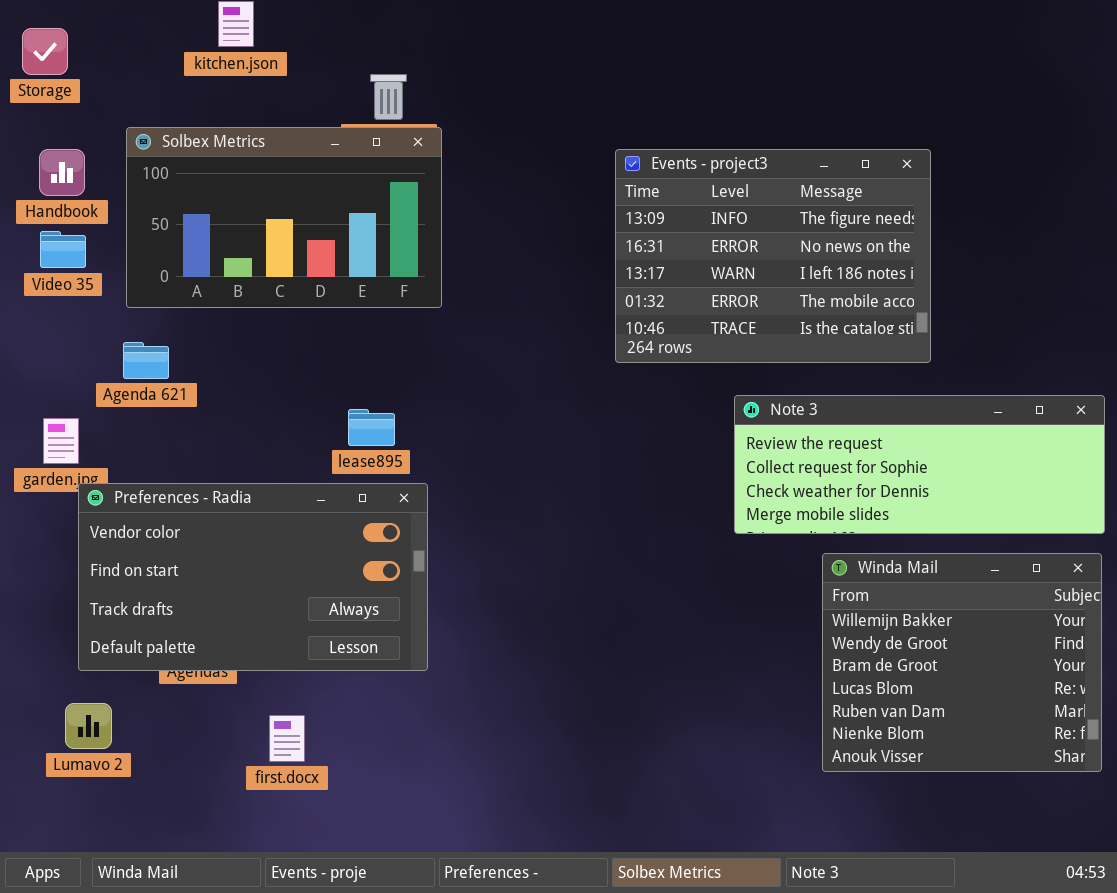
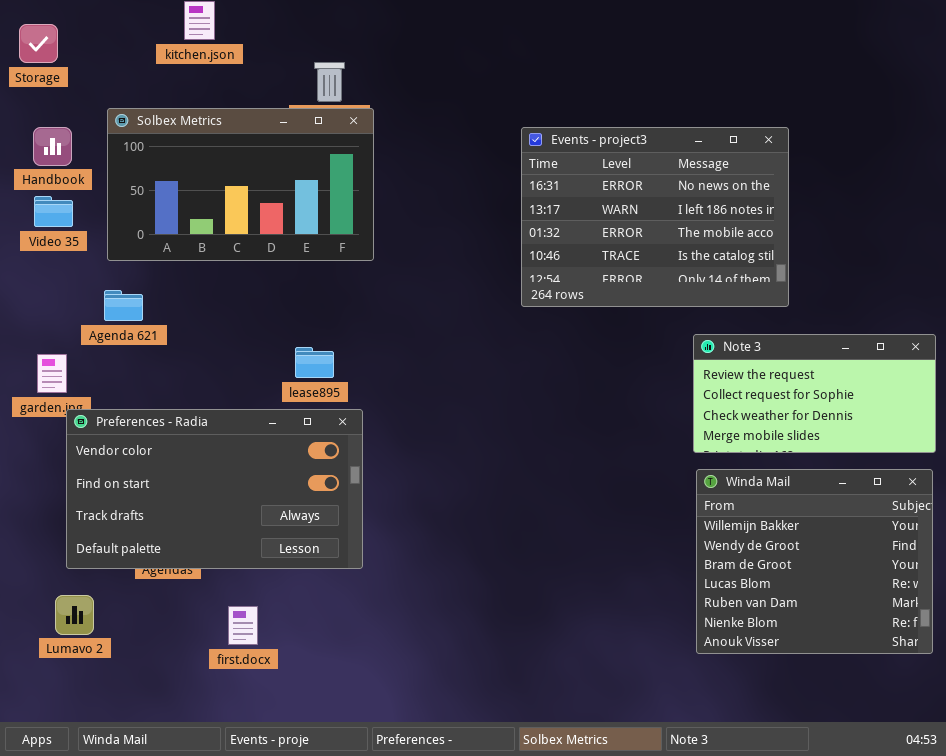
Events - project3: [615,149,931,363] -> [521,127,789,307], scrolled down 1 row
Note 3: [734,395,1105,534] -> [693,334,936,453], resized

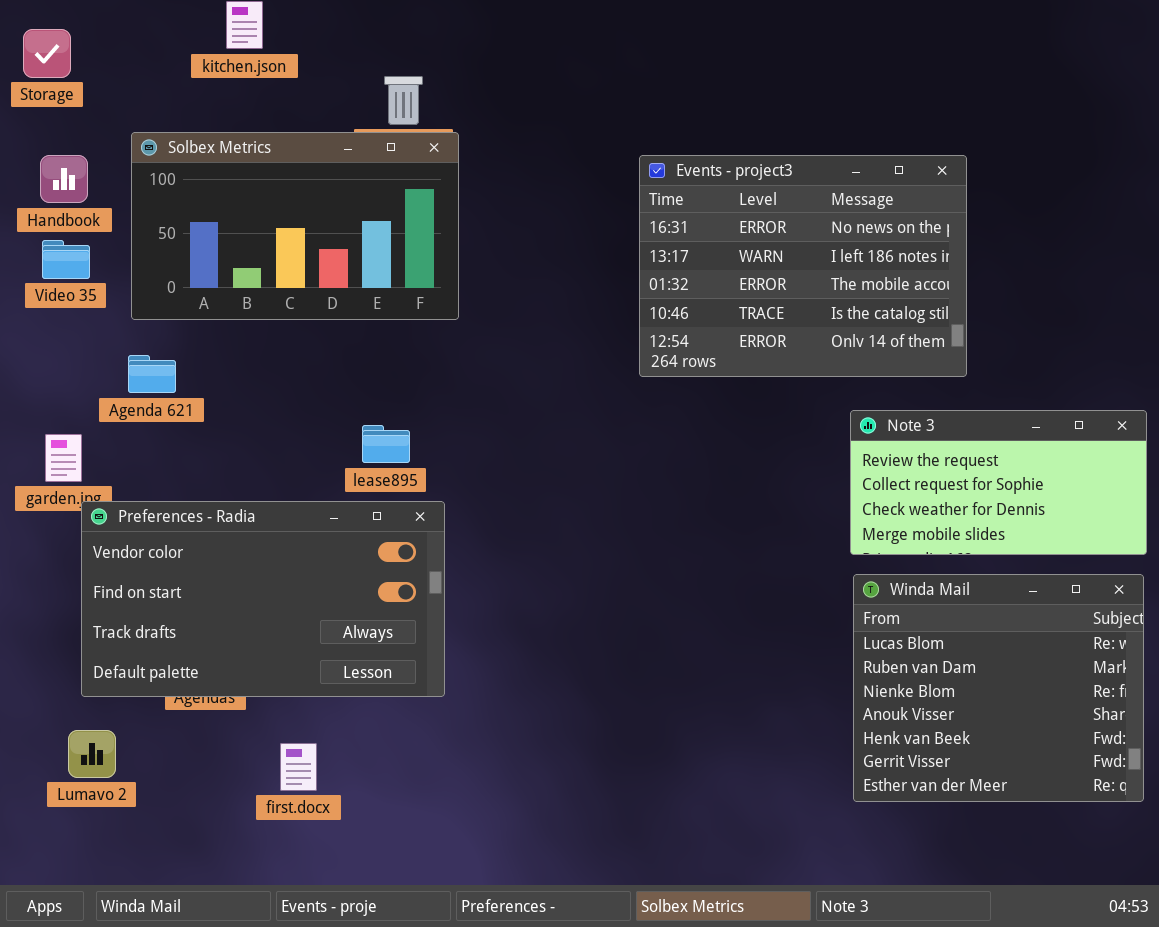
Winda Mail: [696,469,933,654] -> [853,574,1144,802], scrolled down 3 rows

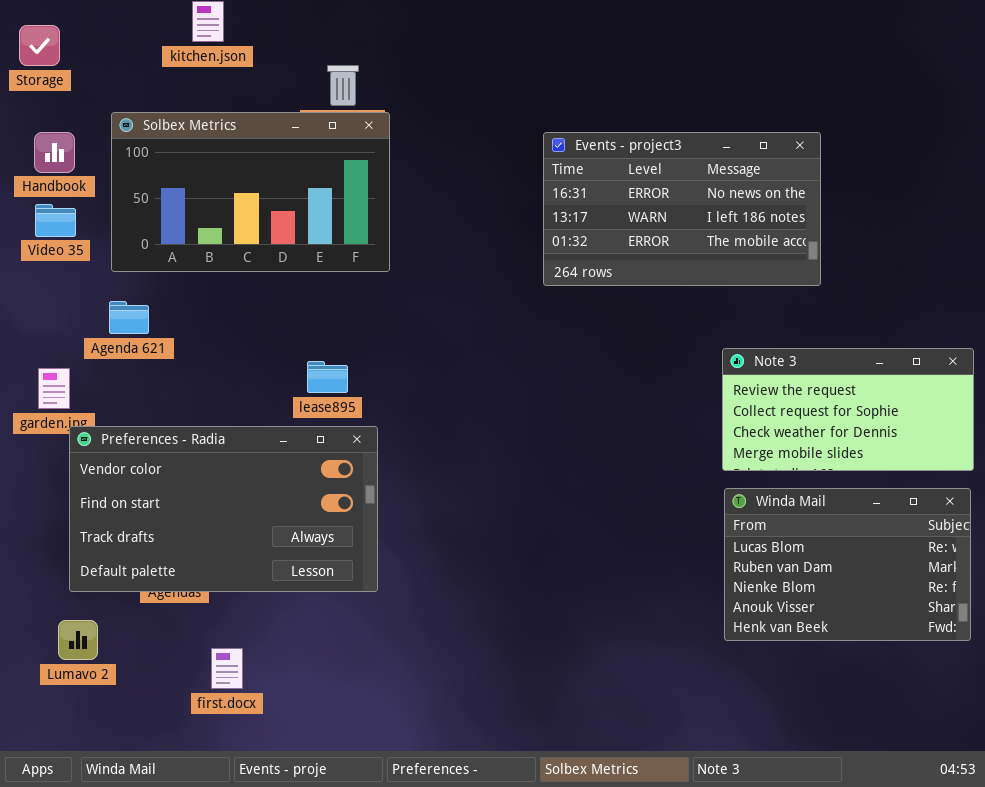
Events - project3: [639,155,967,377] -> [543,132,821,286], resized
Winda Mail: [853,574,1144,802] -> [724,488,971,641], resized
first.docx: [280,743,317,791] -> [211,648,243,689], moved

